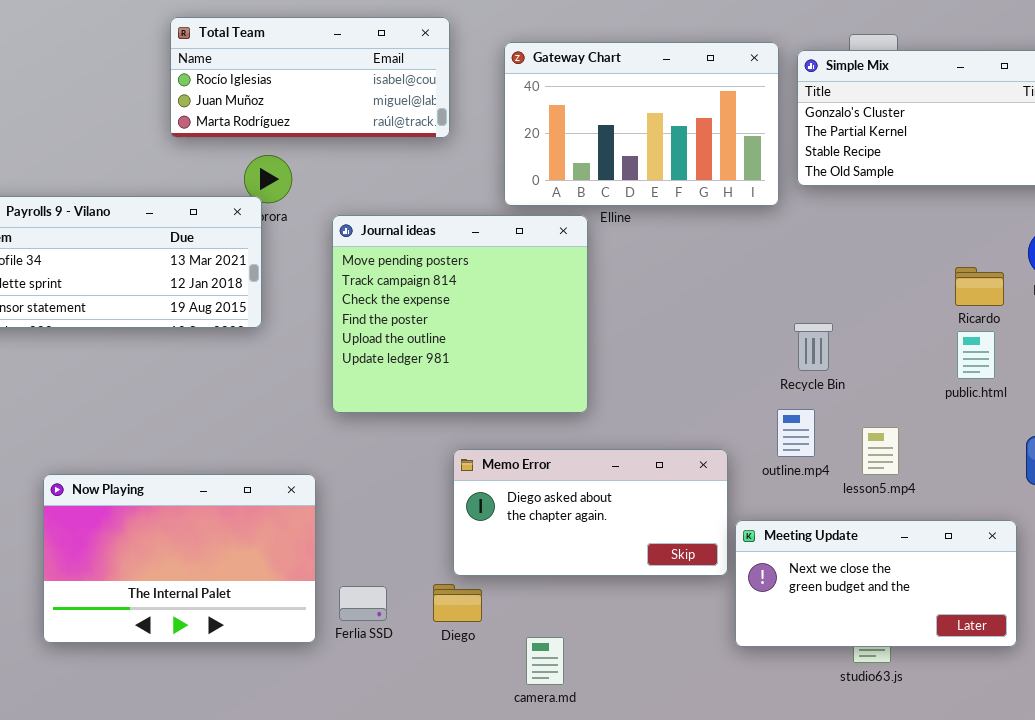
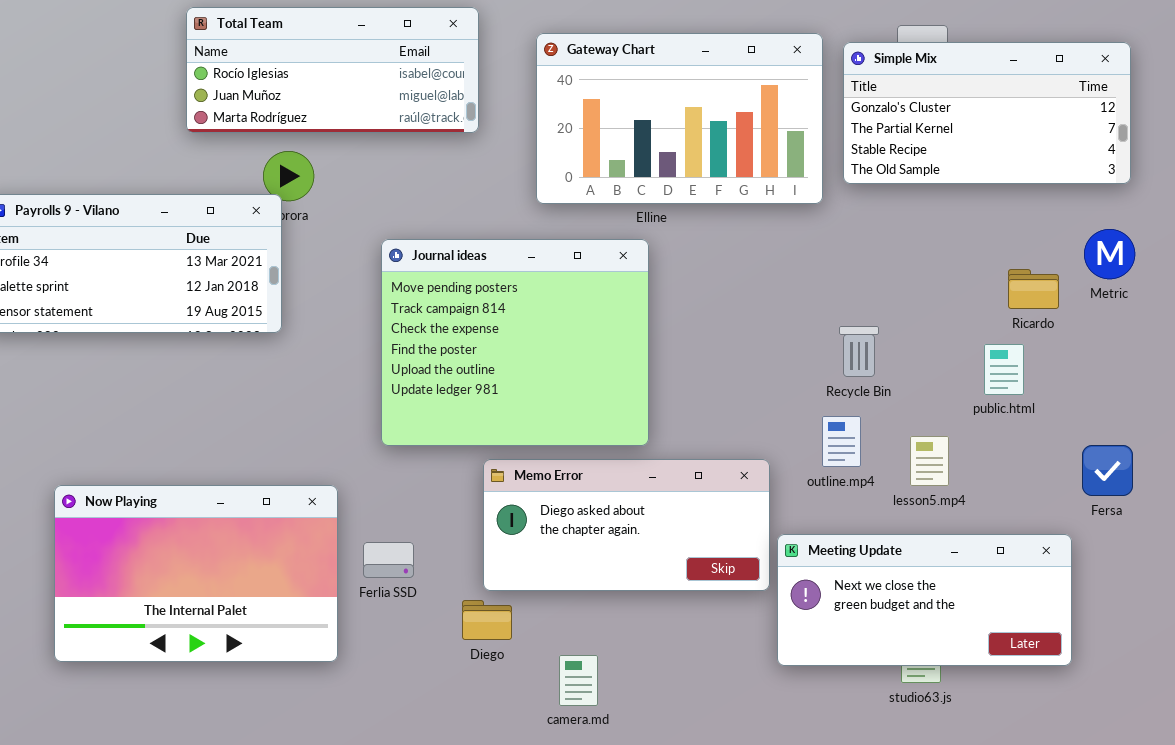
Journal ideas: [332,215,588,413] -> [381,239,649,446], moved
public.html: [957,331,995,379] -> [984,344,1024,395], moved
Ferlia SSD: [339,586,387,621] -> [363,542,414,578], moved

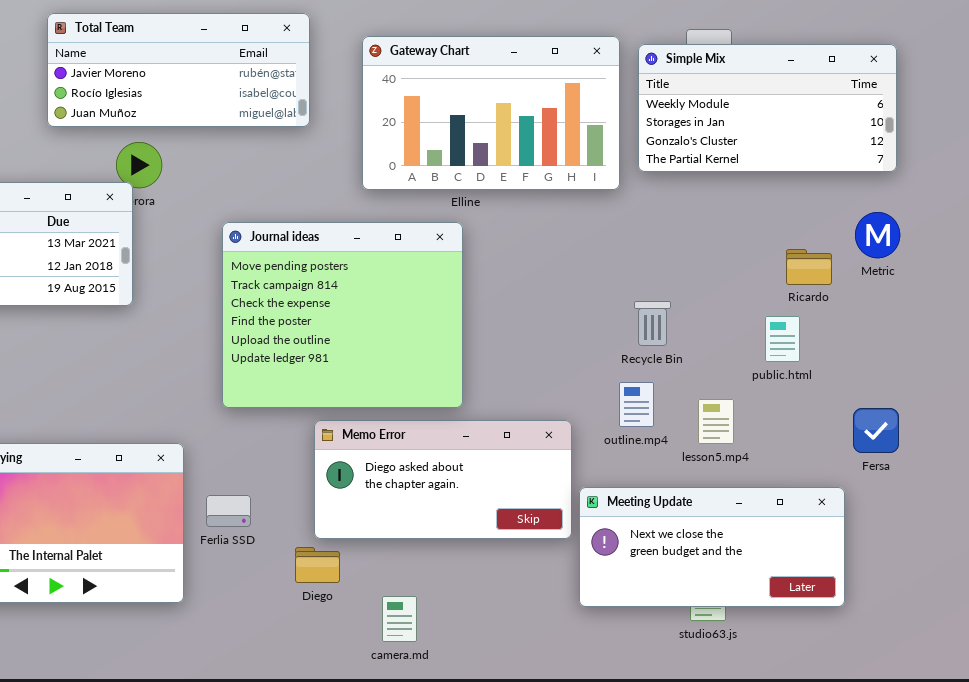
Total Team: [186,7,479,133] -> [47,13,310,127], scrolled up 1 row
Simple Mix: [843,42,1131,184] -> [638,44,897,172], scrolled up 2 rows

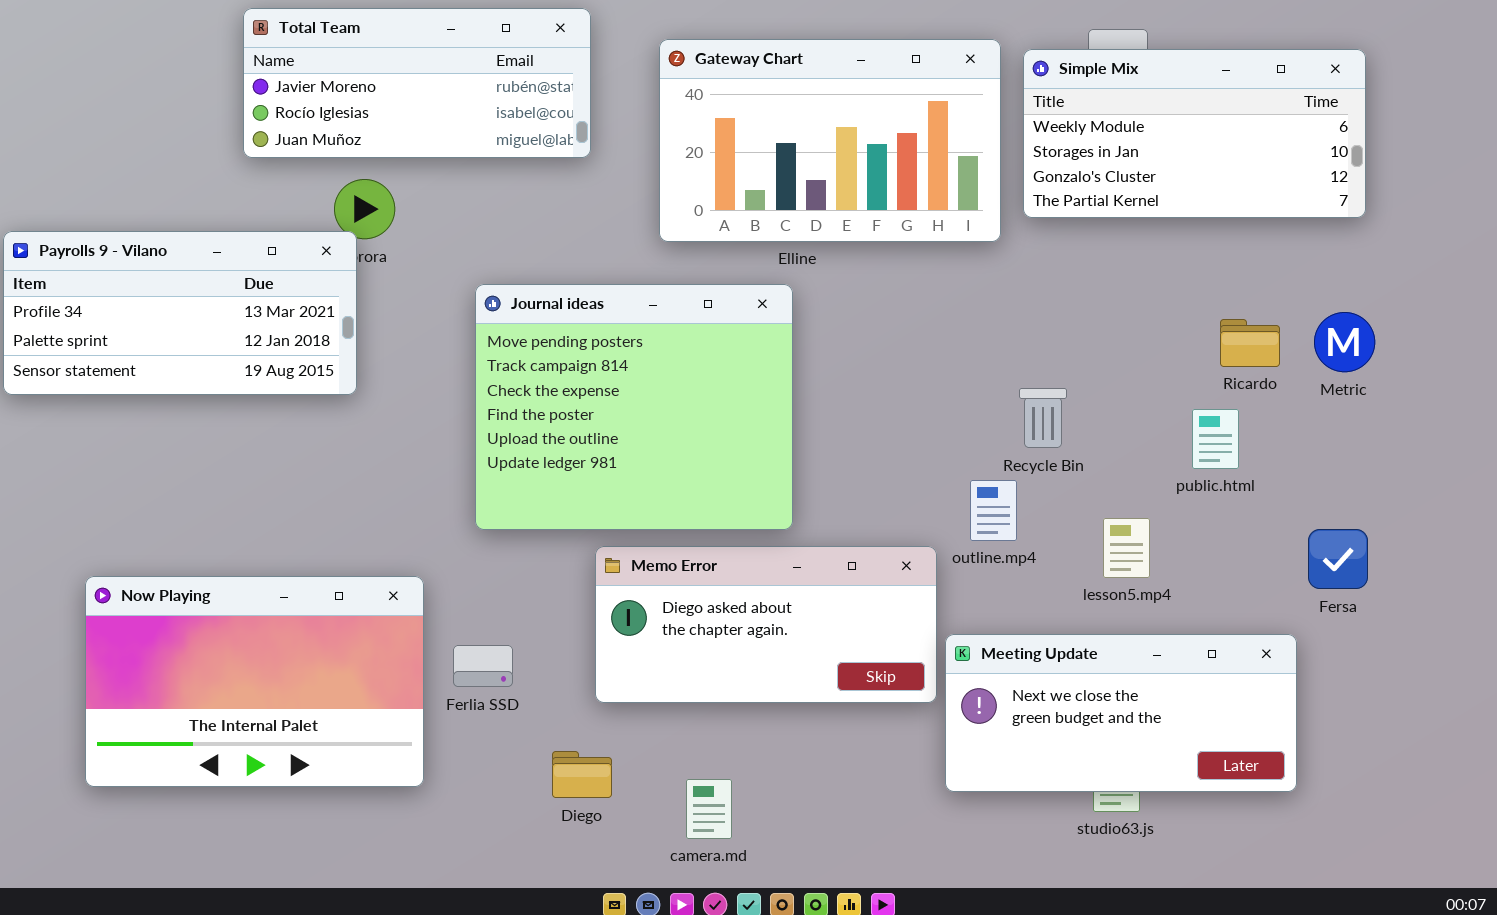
Metric: [855,212,900,258] -> [1314,312,1375,372], moved
outline.mp4: [619,382,654,427] -> [970,480,1017,541], moved
Diego: [295,547,340,583] -> [552,751,612,798], moved

